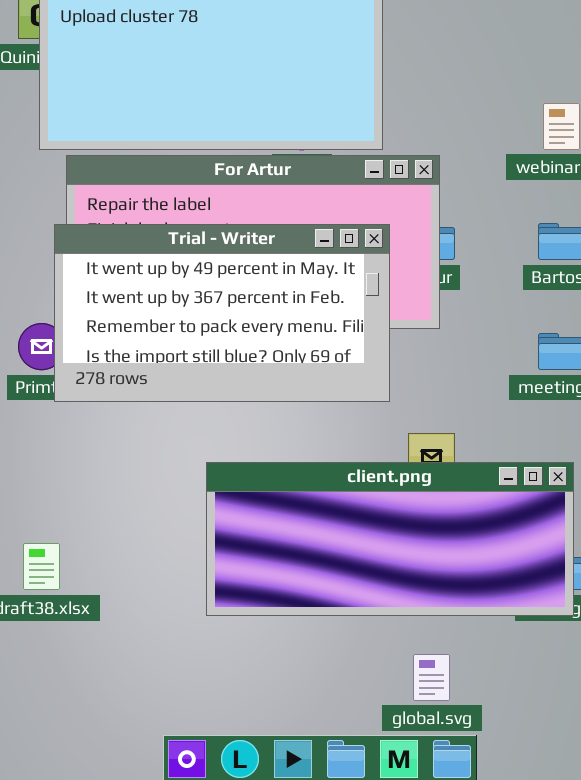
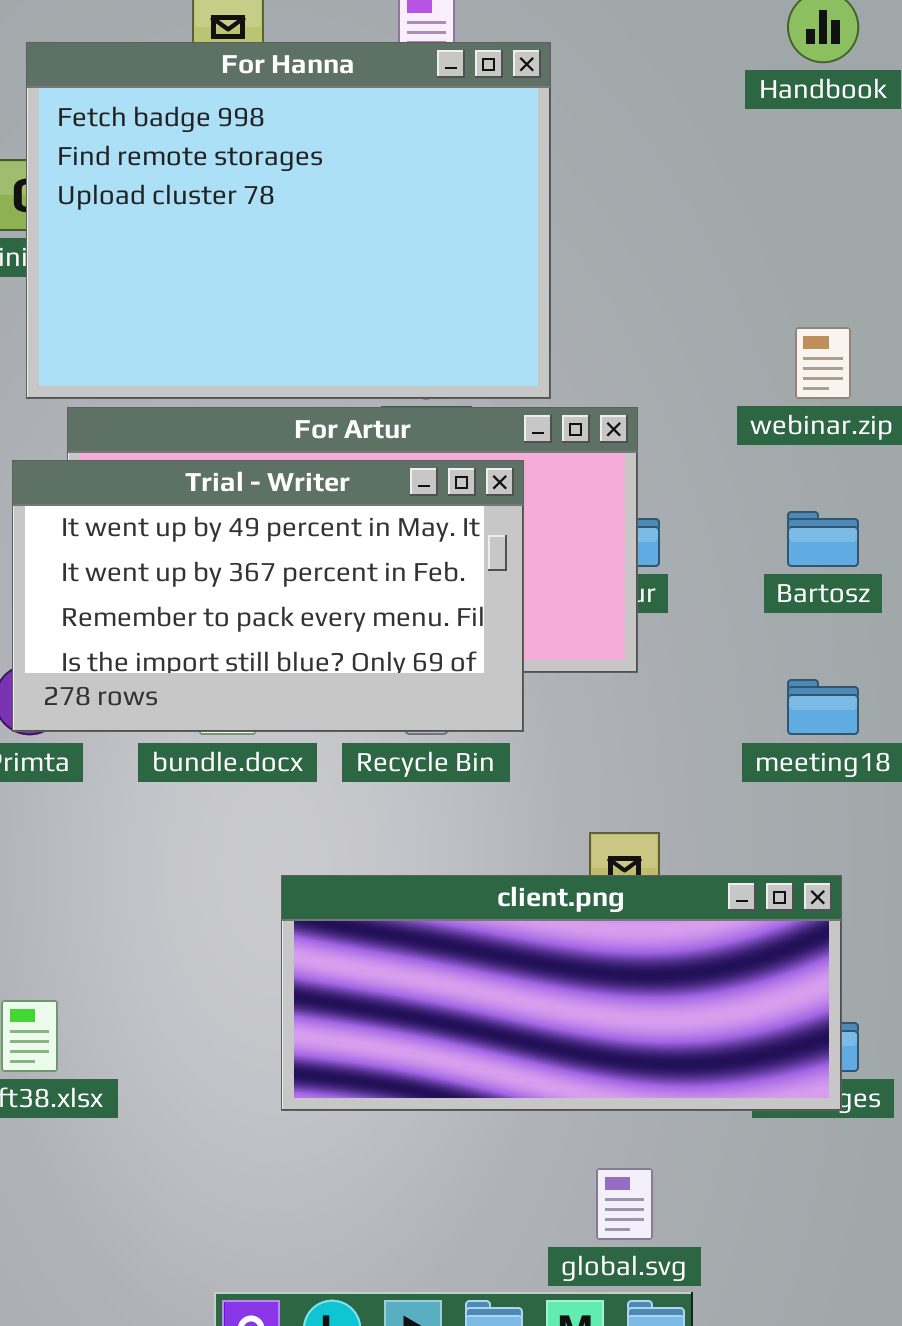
Trial - Writer: [54,224,390,402] -> [12,460,524,732], moved

